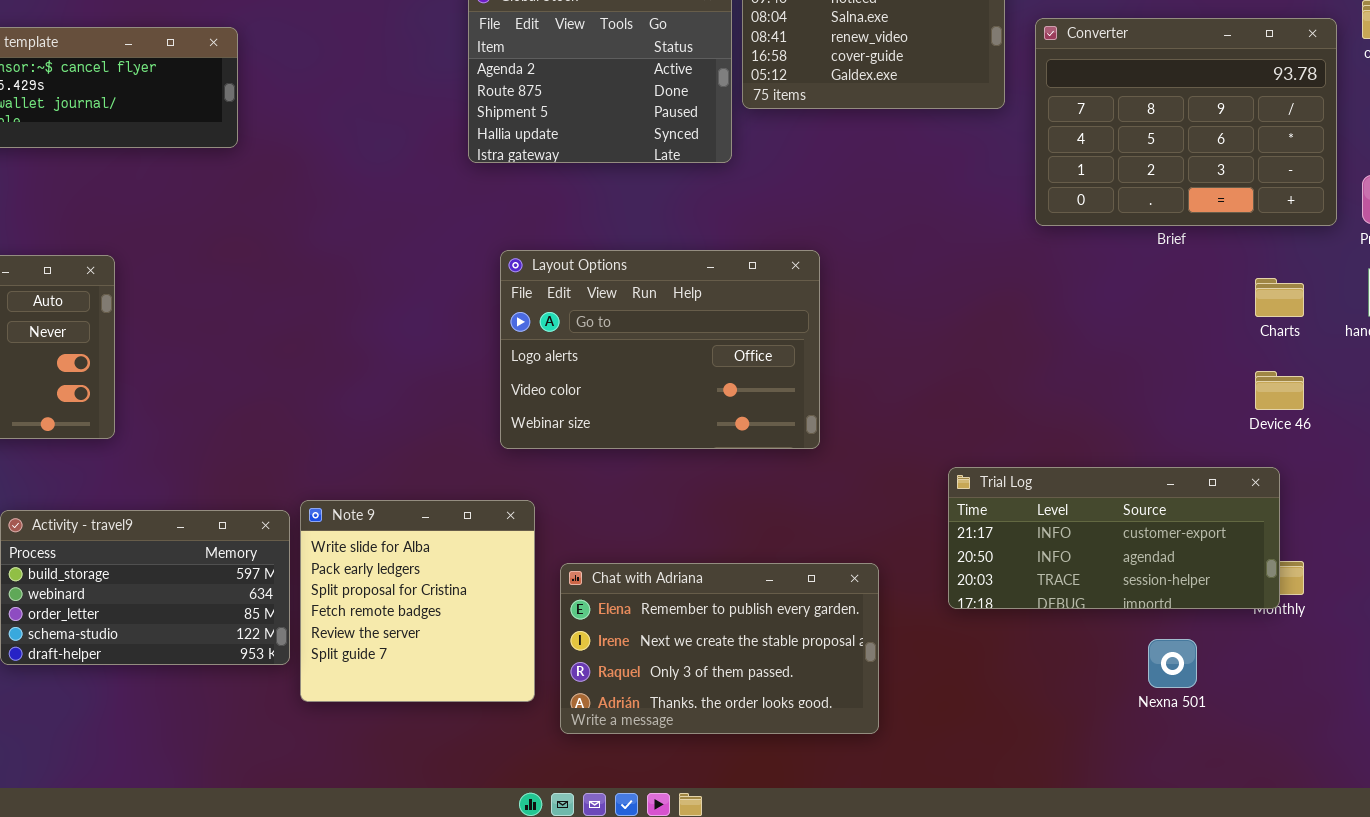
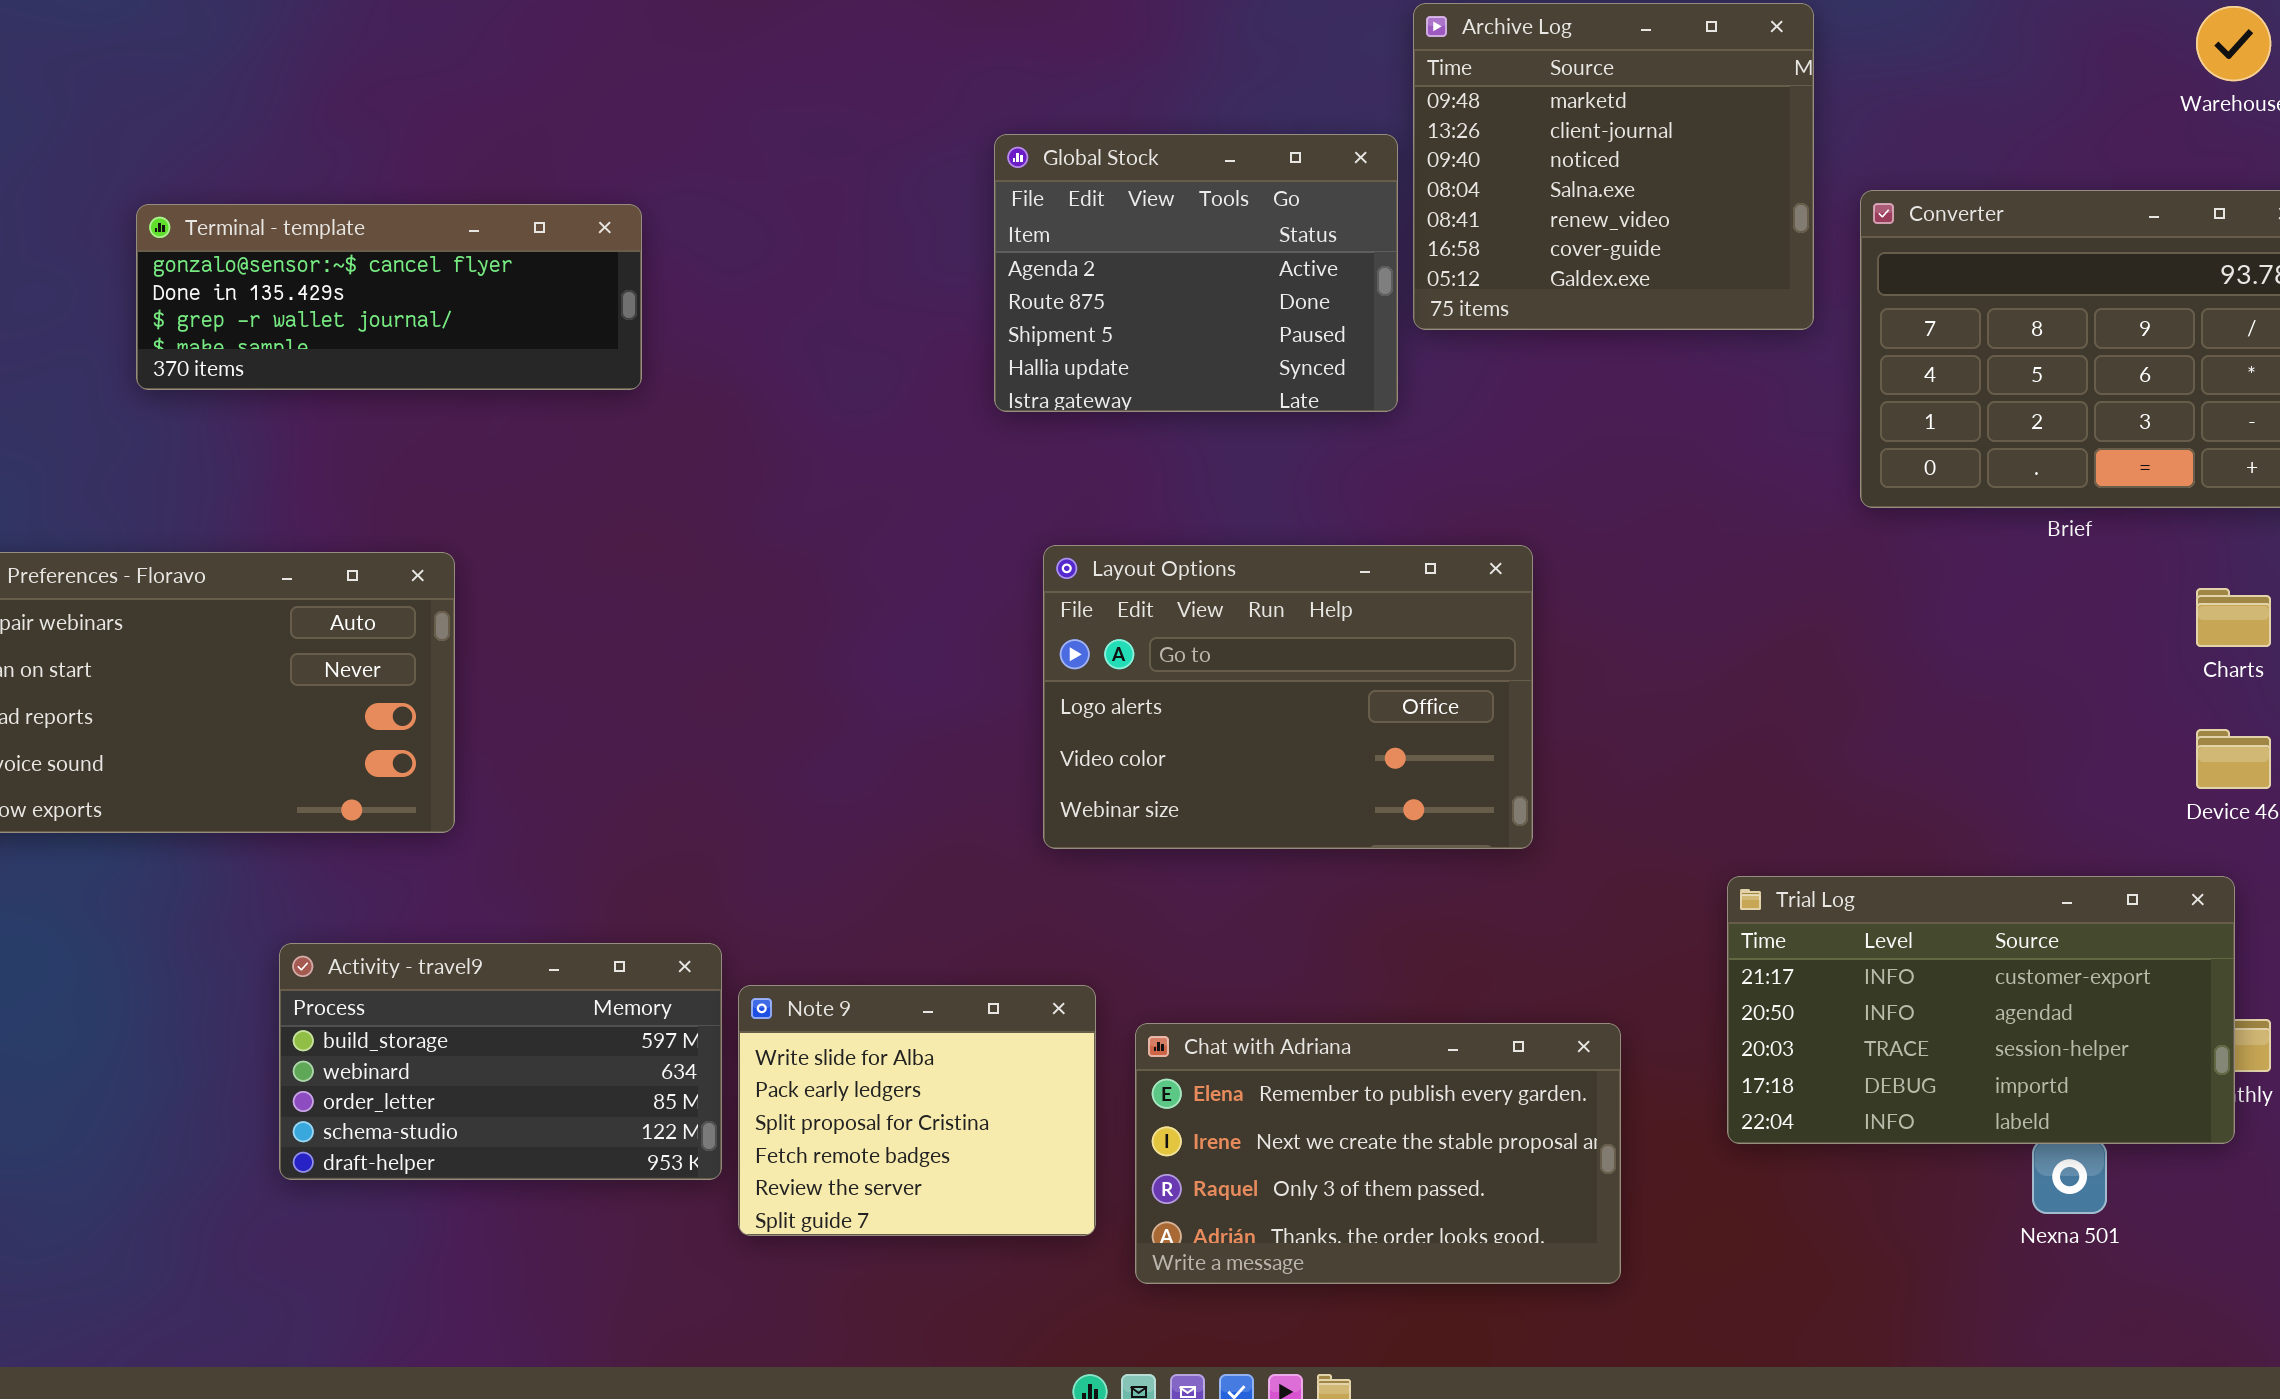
Trial Log: [948,467,1280,609] -> [1727,876,2235,1144], resized
Note 9: [300,500,535,702] -> [738,985,1096,1236], resized

